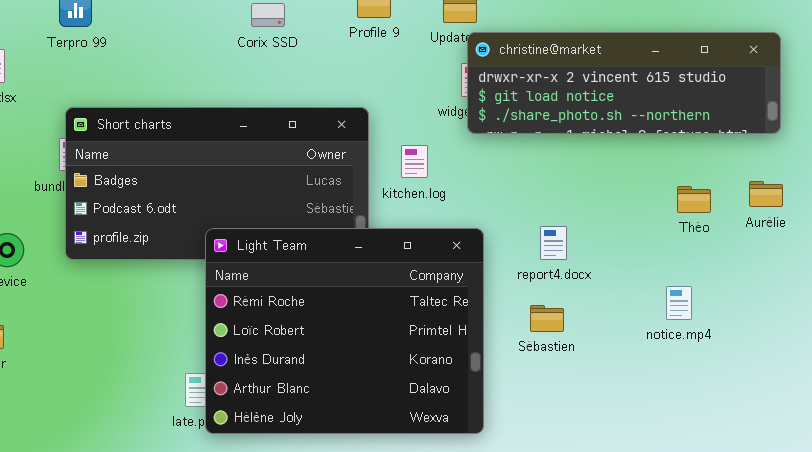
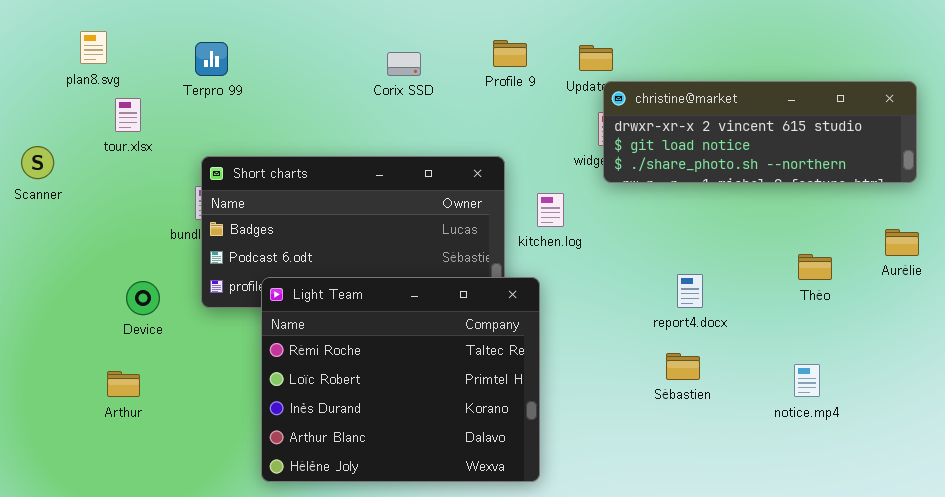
Théo: [677,186,711,213] -> [798,254,832,280], moved
Light Team: [205,228,484,434] -> [261,277,540,482], moved
notice.mp4: [666,286,692,320] -> [794,364,820,397], moved

